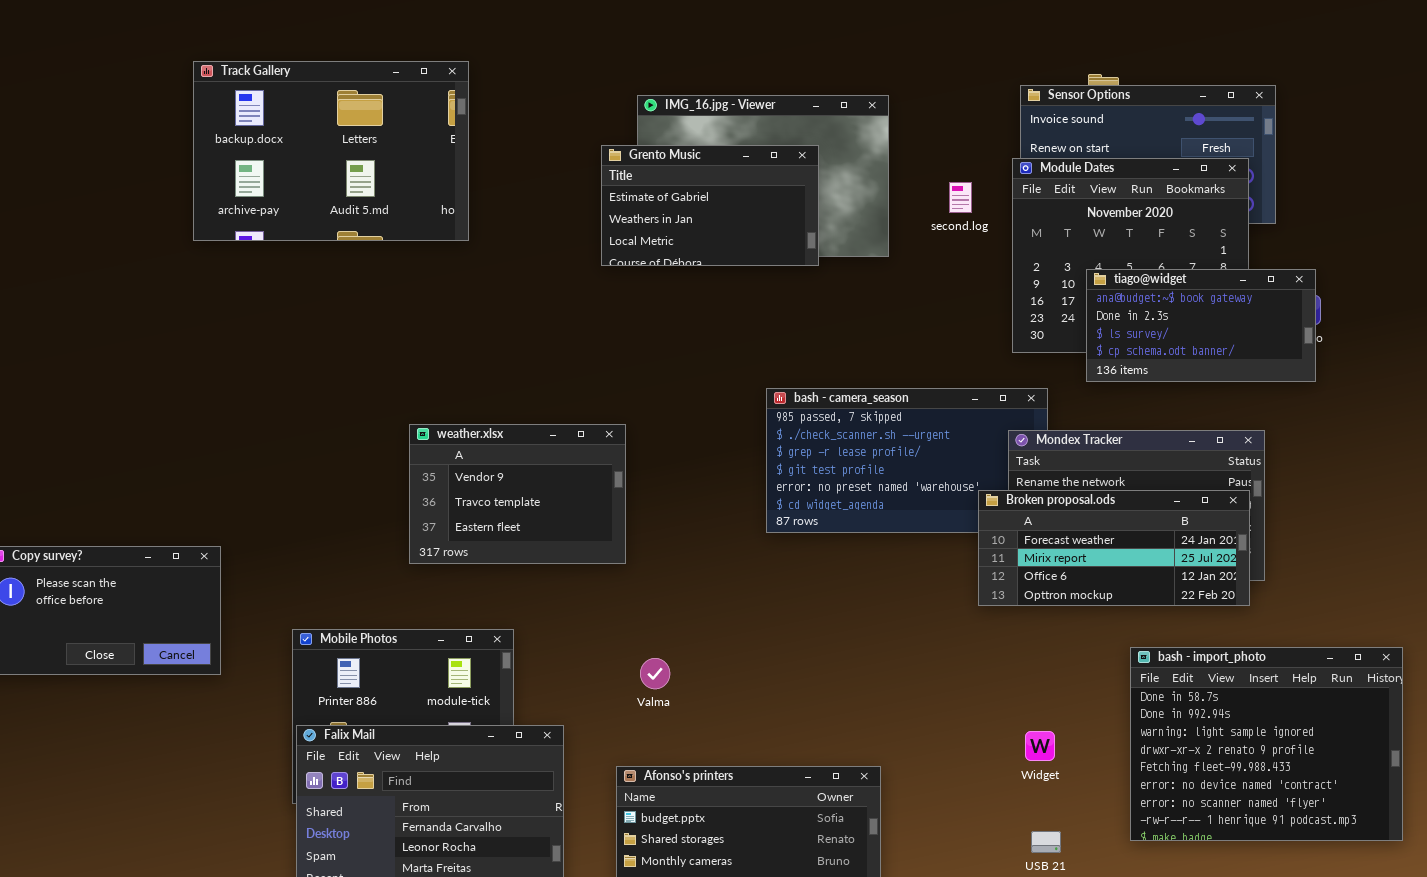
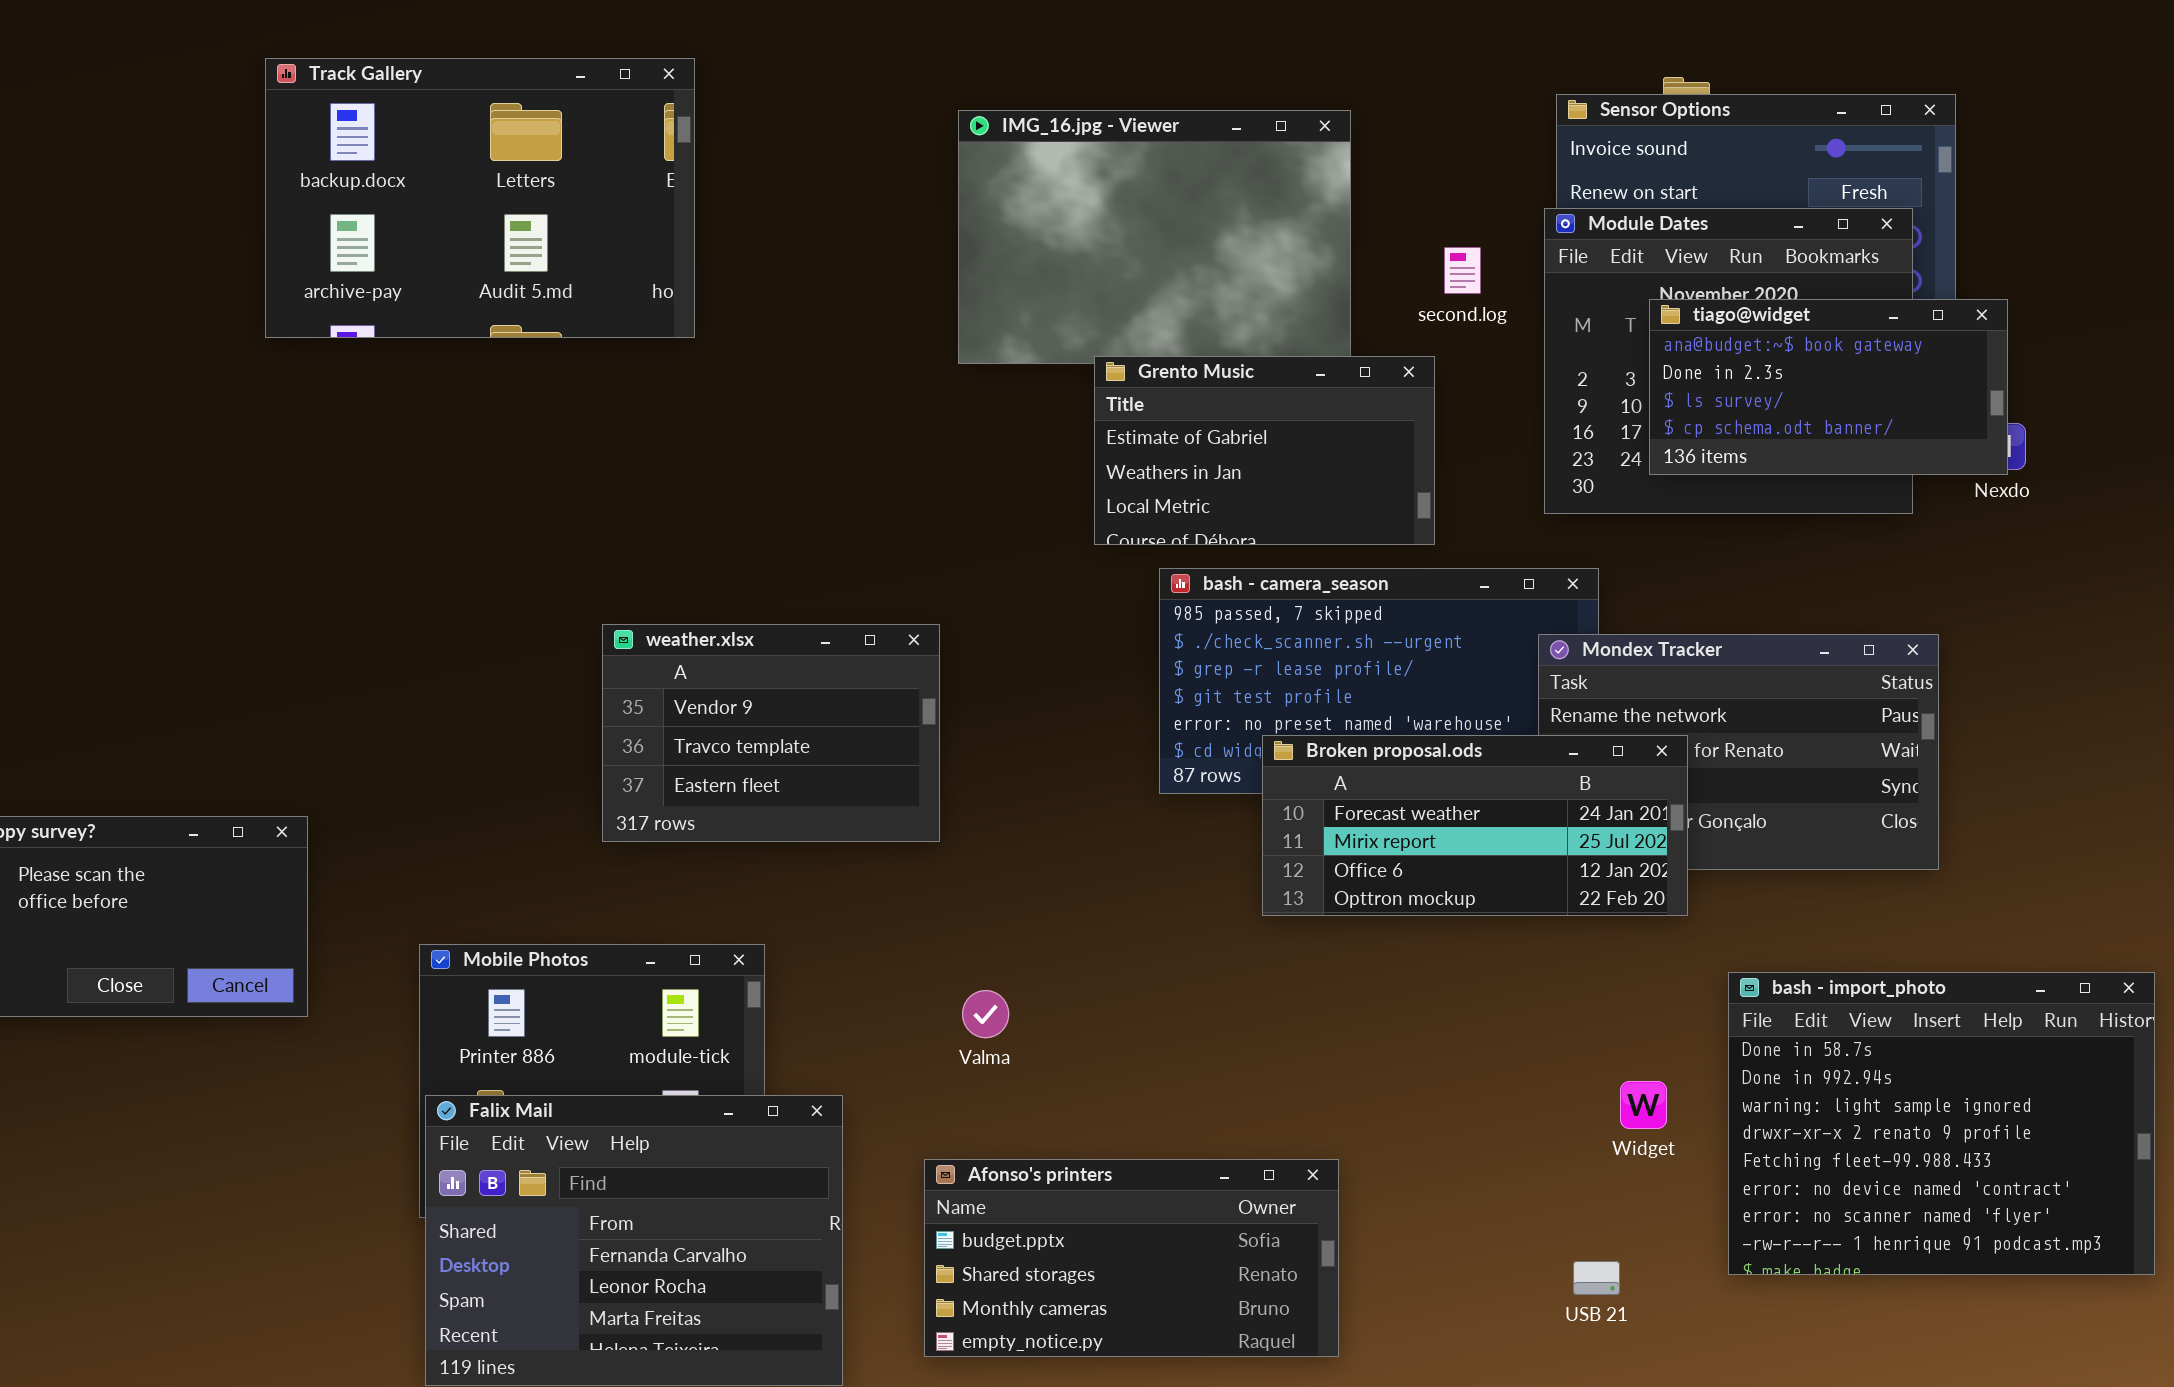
Grento Music: [601,145,819,266] -> [1094,356,1435,545], moved
tiago@widget: [1086,269,1316,382] -> [1649,299,2008,475], moved
Broken proposal.ods: [978,490,1250,606] -> [1262,735,1688,916], moved
Widget: [1025,731,1055,761] -> [1620,1081,1667,1129], moved

